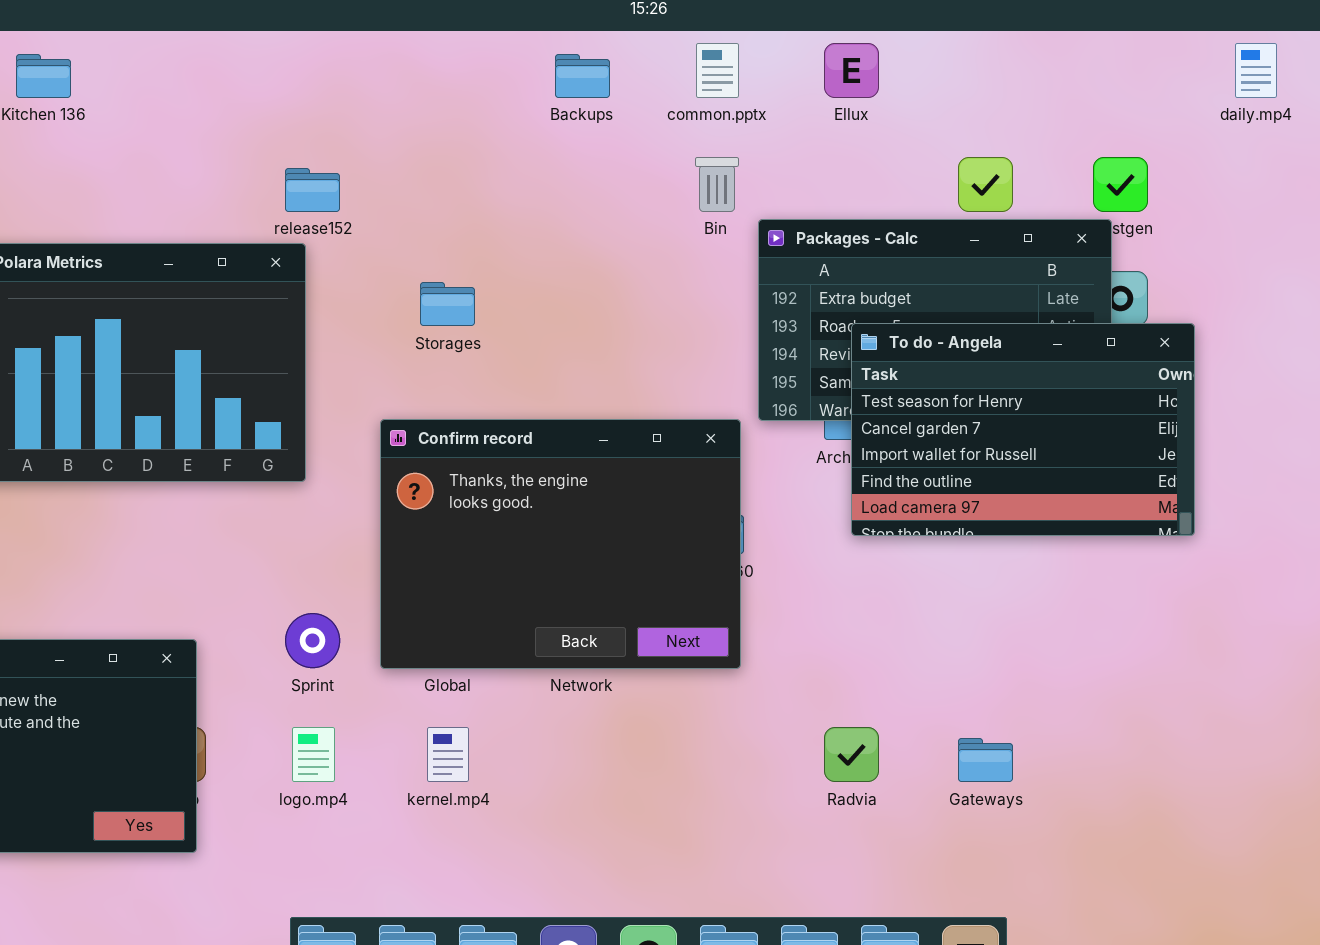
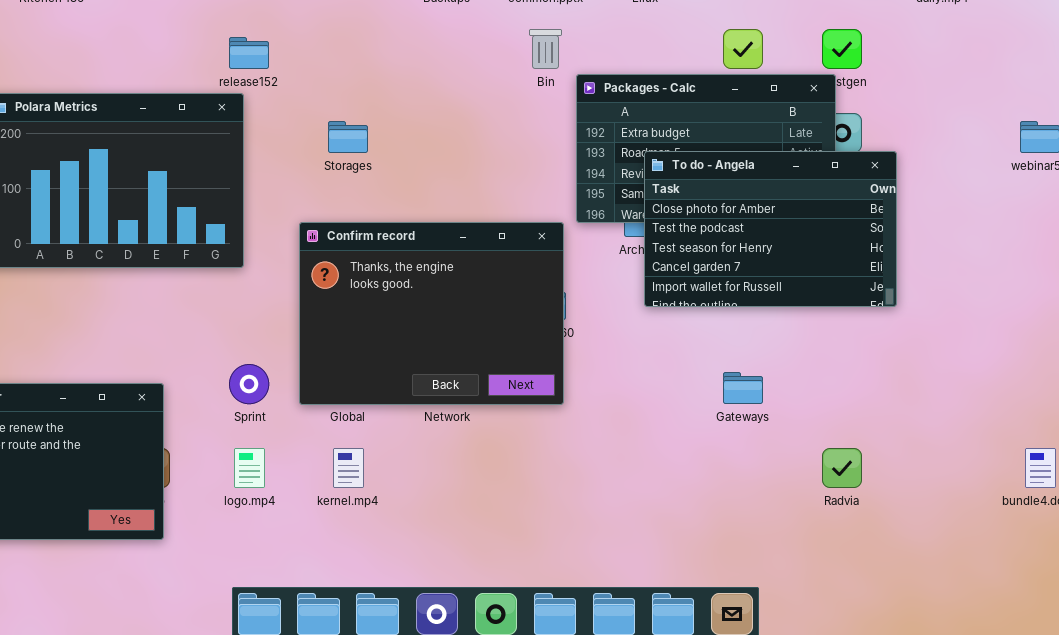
To do - Angela: [851,323,1195,536] -> [644,151,897,307], scrolled up 2 rows
Radvia: [824,727,879,782] -> [822,448,862,488], moved
Gateways: [958,738,1013,782] -> [723,372,763,404], moved

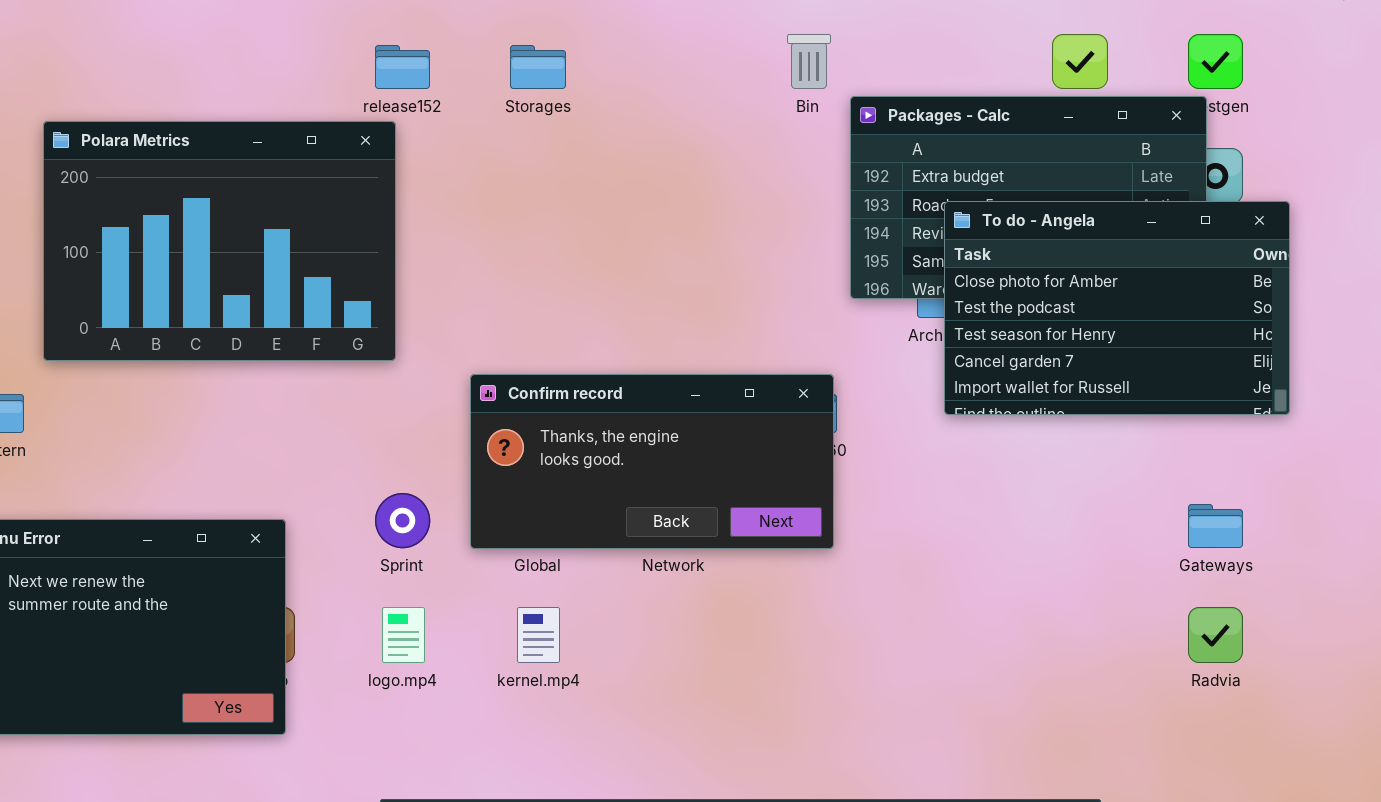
Storages: [328,121,368,153] -> [510,45,566,89], moved
Confirm record: [299,222,564,405] -> [470,374,834,549], resized
Gateways: [723,372,763,404] -> [1188,504,1243,548], moved

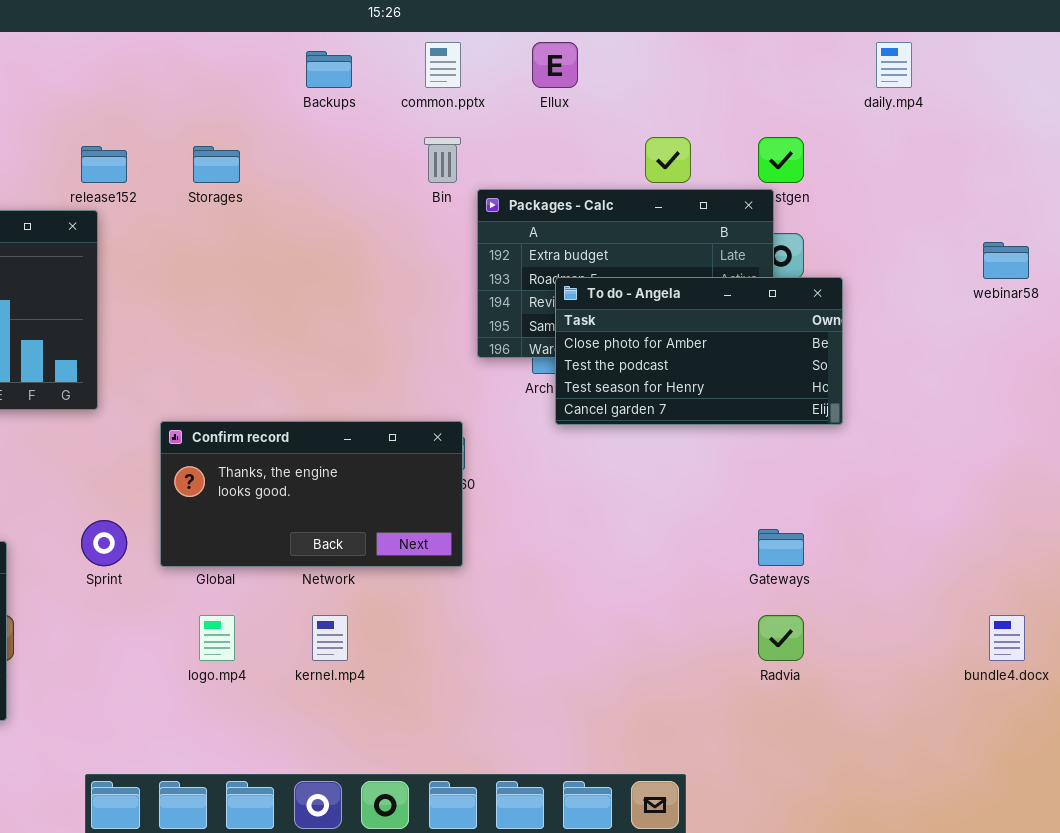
To do - Angela: [944,201,1290,415] -> [555,277,843,425], resized
logo.mp4: [382,607,425,663] -> [199,615,235,661], moved
kernel.mp4: [517,607,560,663] -> [312,615,348,661], moved

